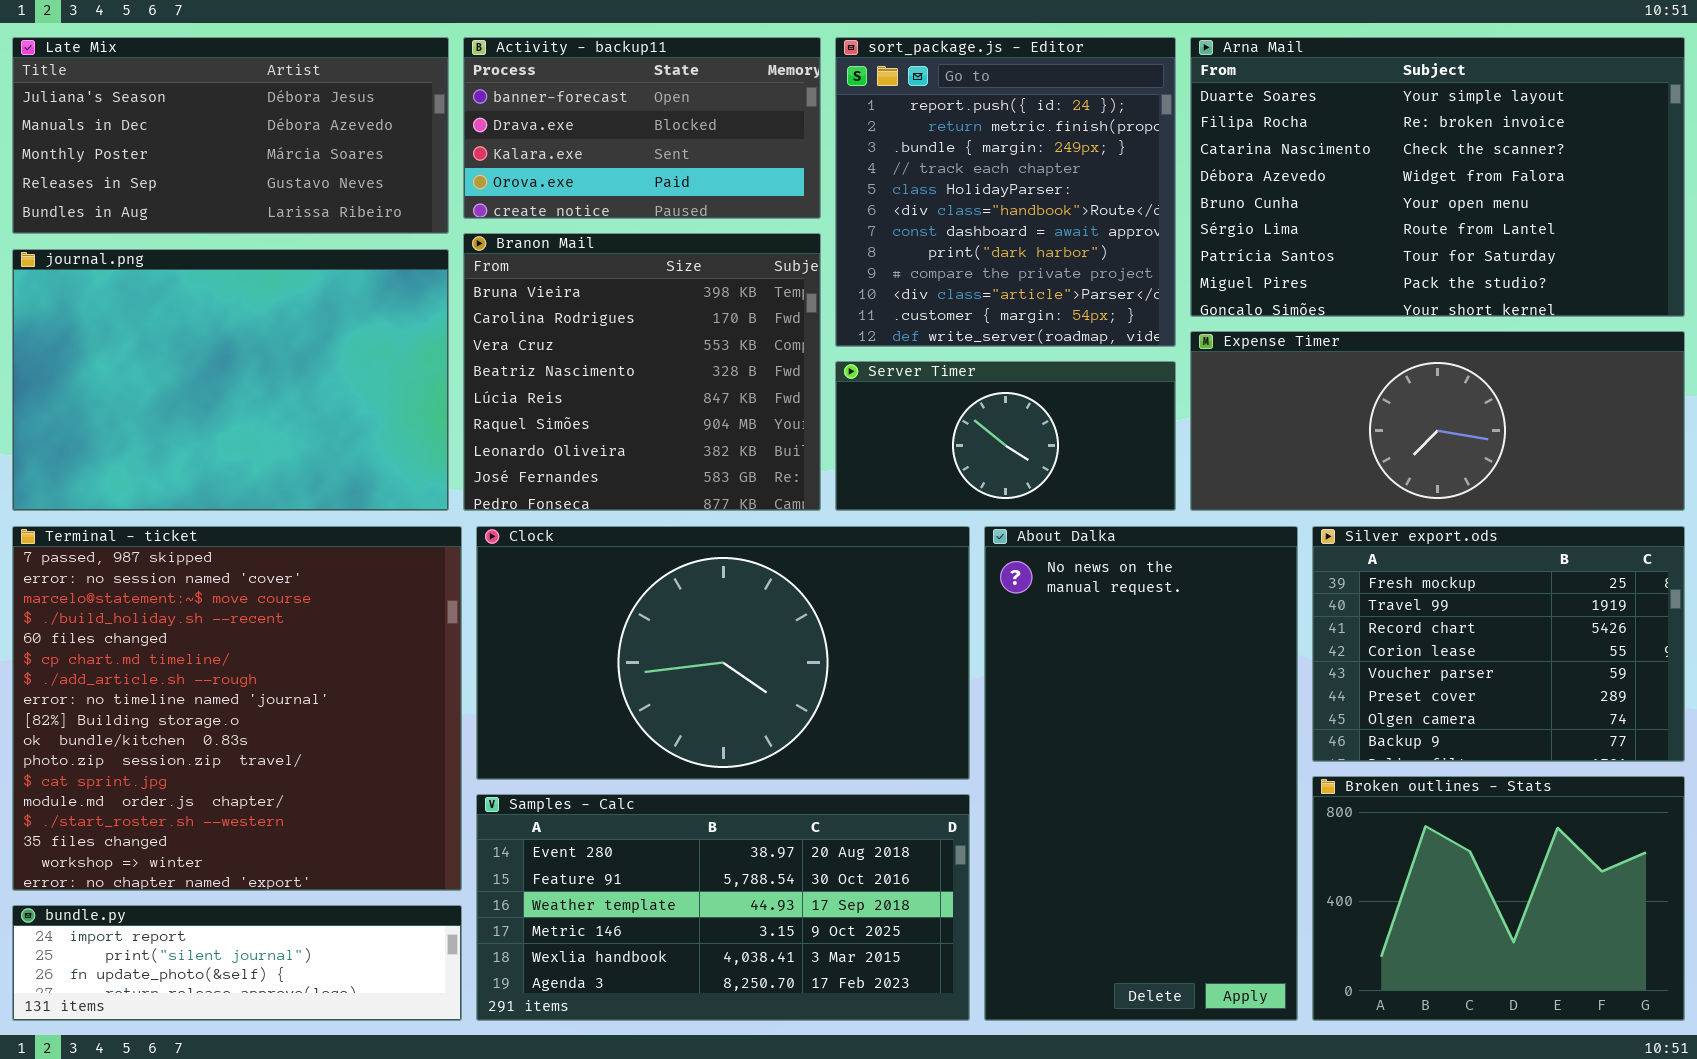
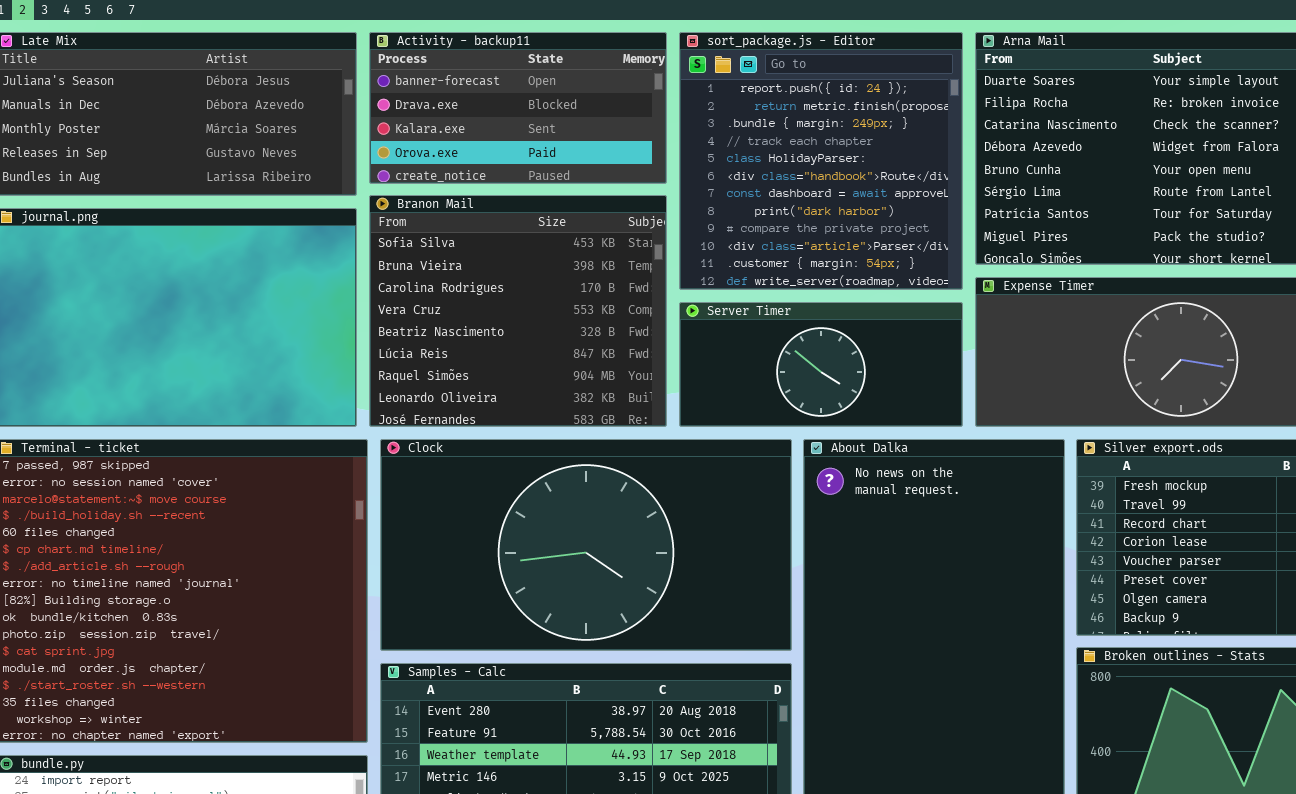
Branon Mail: [463,233,821,511] -> [369,195,667,427], scrolled up 1 row

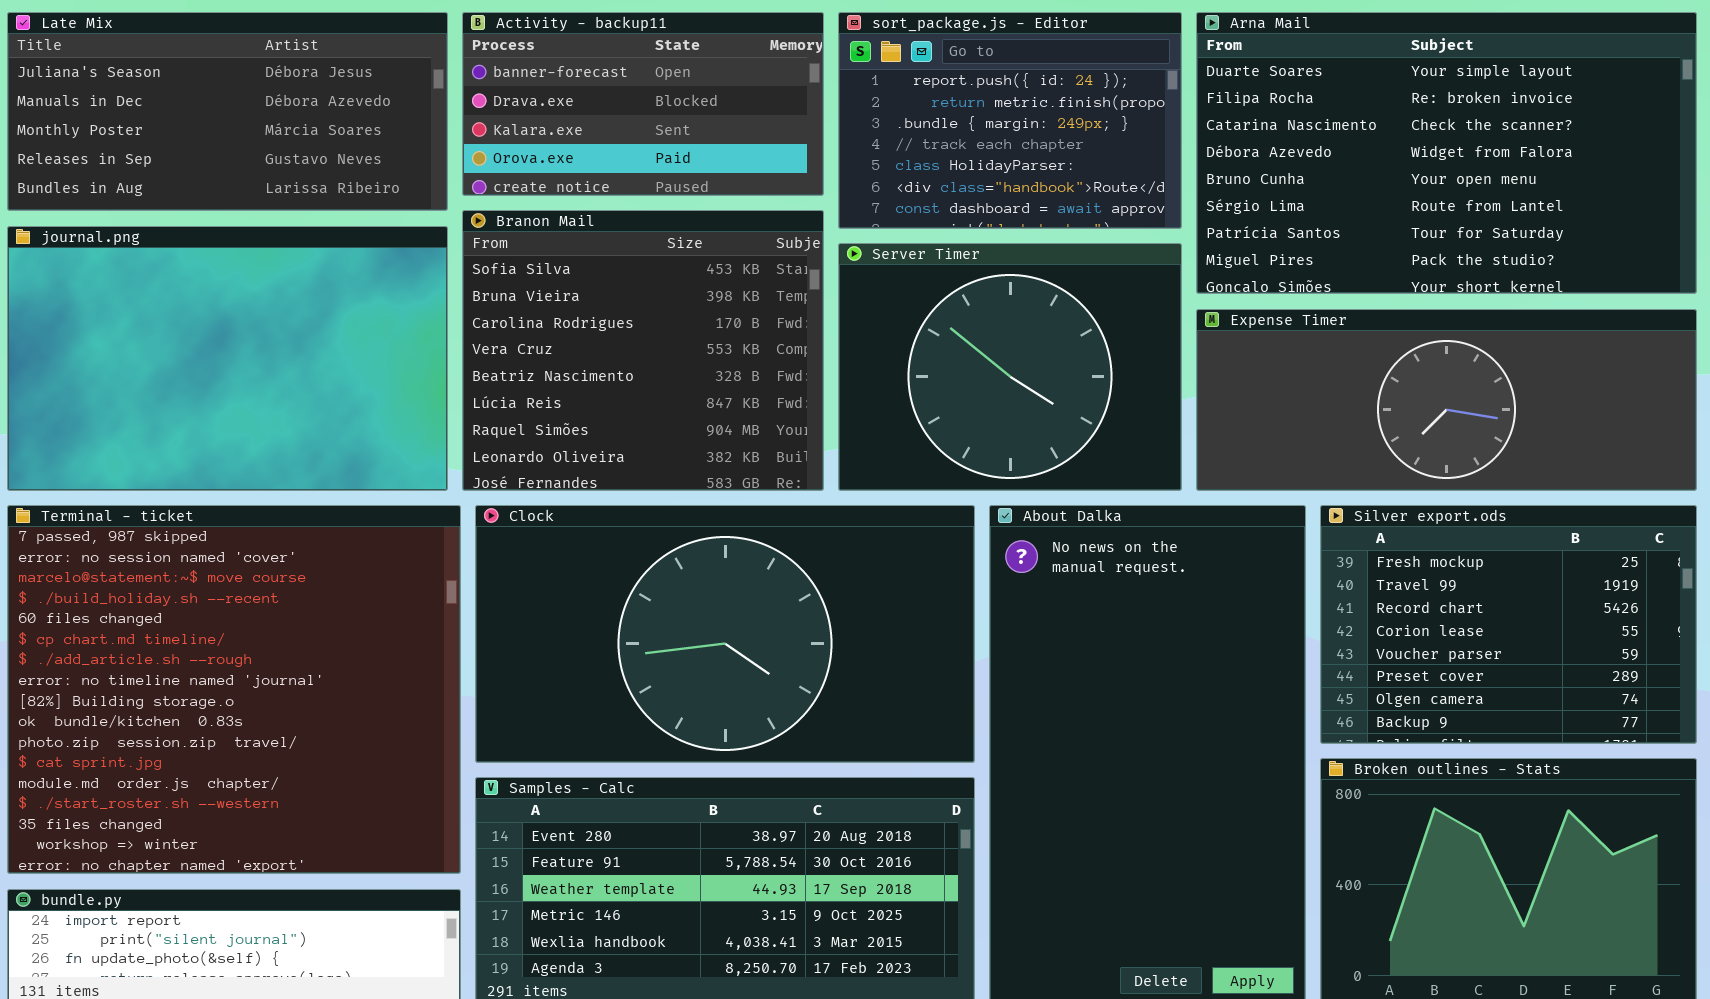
sort_package.js - Editor: [679,32,963,290] -> [838,12,1182,229], resized
Server Timer: [679,302,963,427] -> [838,243,1182,491], resized

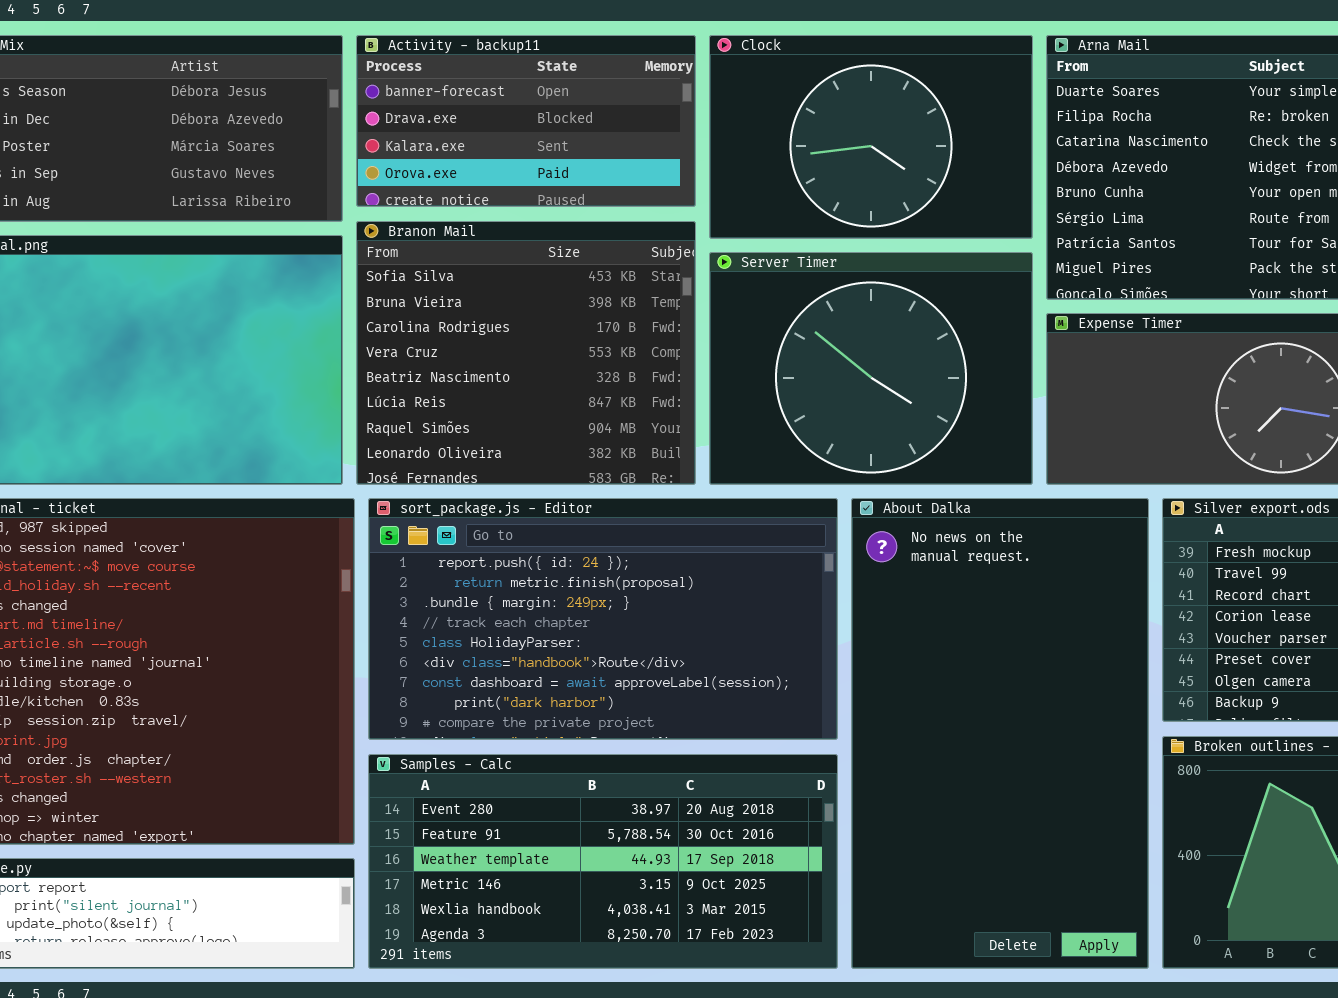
sort_package.js - Editor: [838,12,1182,229] -> [368,498,838,740], moved, resized
Clock: [475,505,975,763] -> [709,35,1033,239], moved, resized

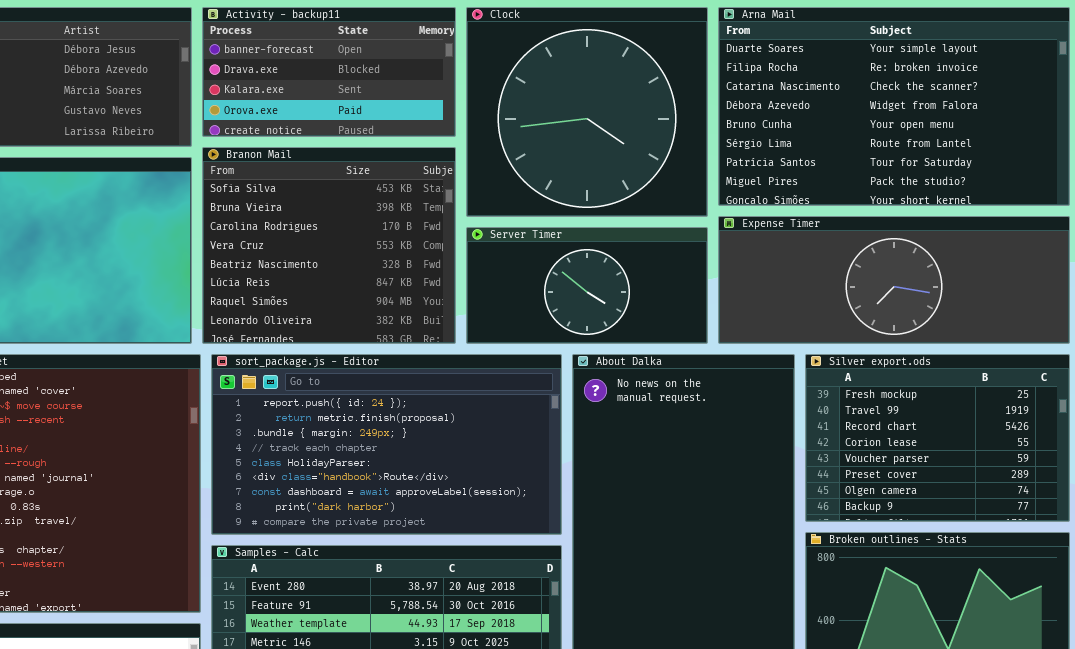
Clock: [709,35,1033,239] -> [466,7,708,217], resized
Server Timer: [709,252,1033,485] -> [466,227,708,344], resized

